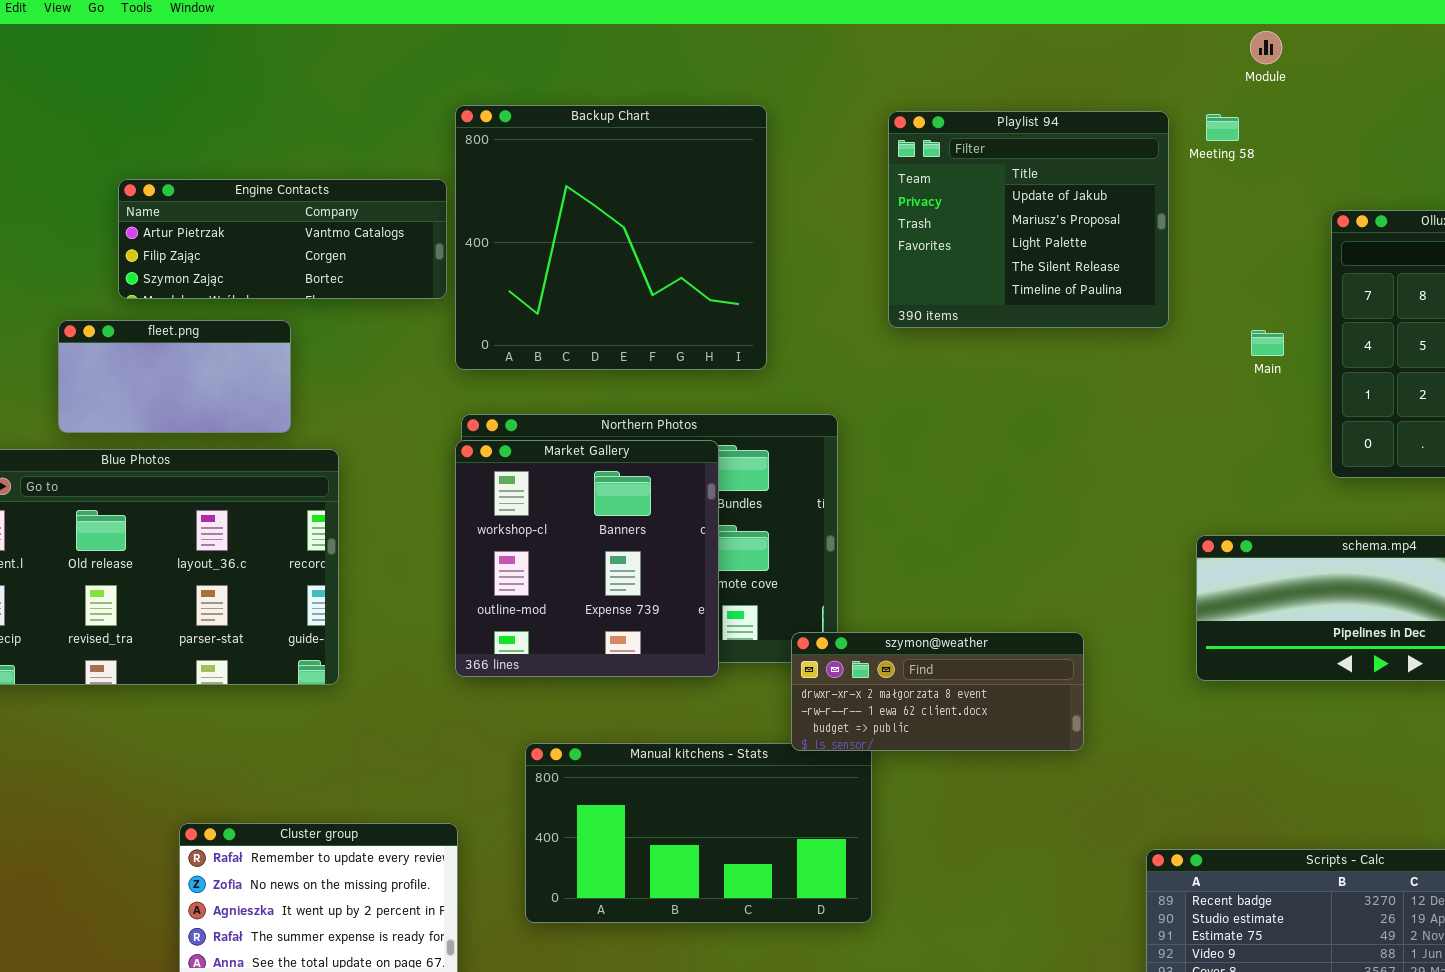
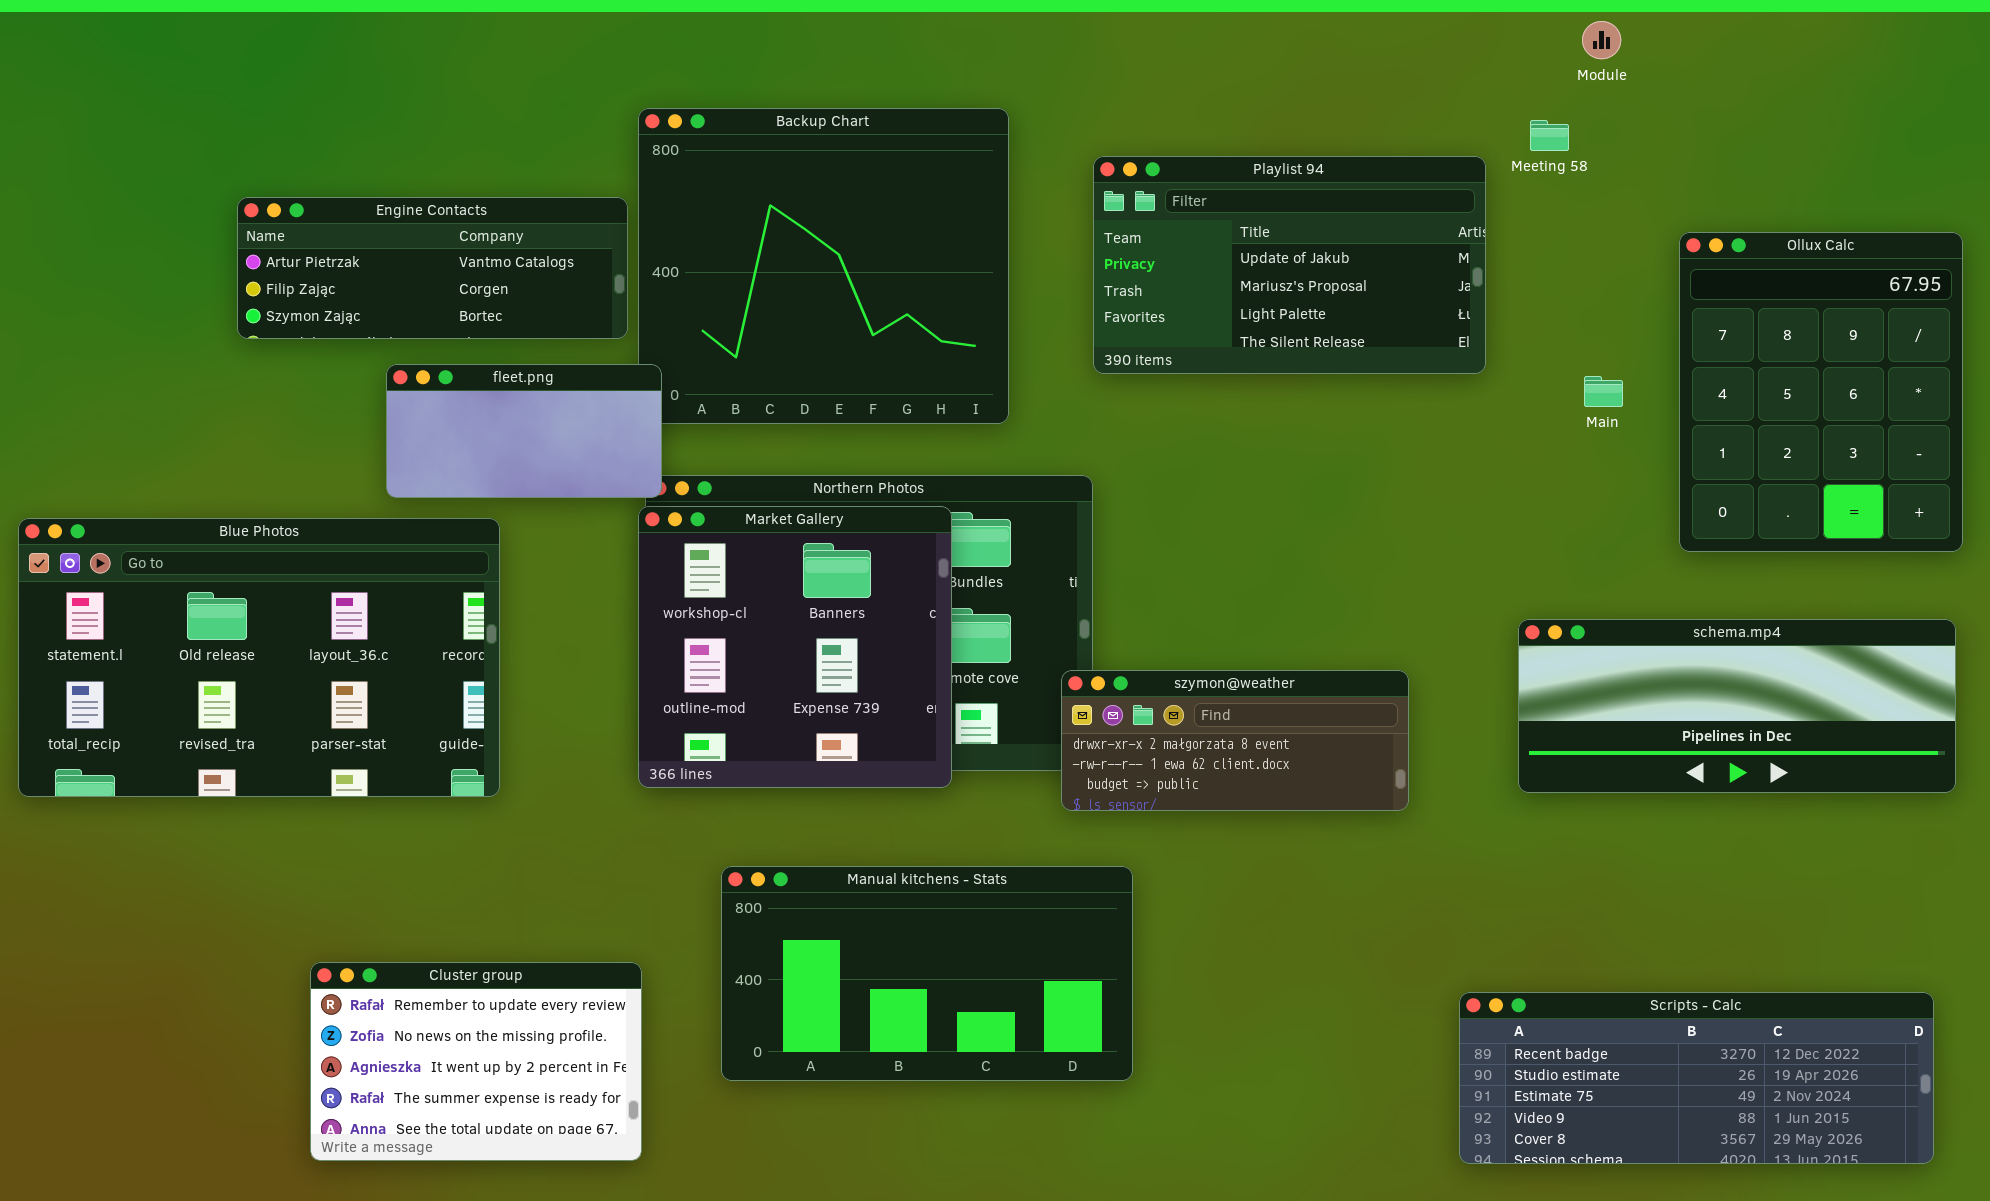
Playlist 94: [888,111,1169,328] -> [1093,156,1486,374], resized
fleet.png: [58,320,291,433] -> [386,364,662,498], moved
szymon@weather: [791,632,1084,751] -> [1061,670,1409,811], moved

